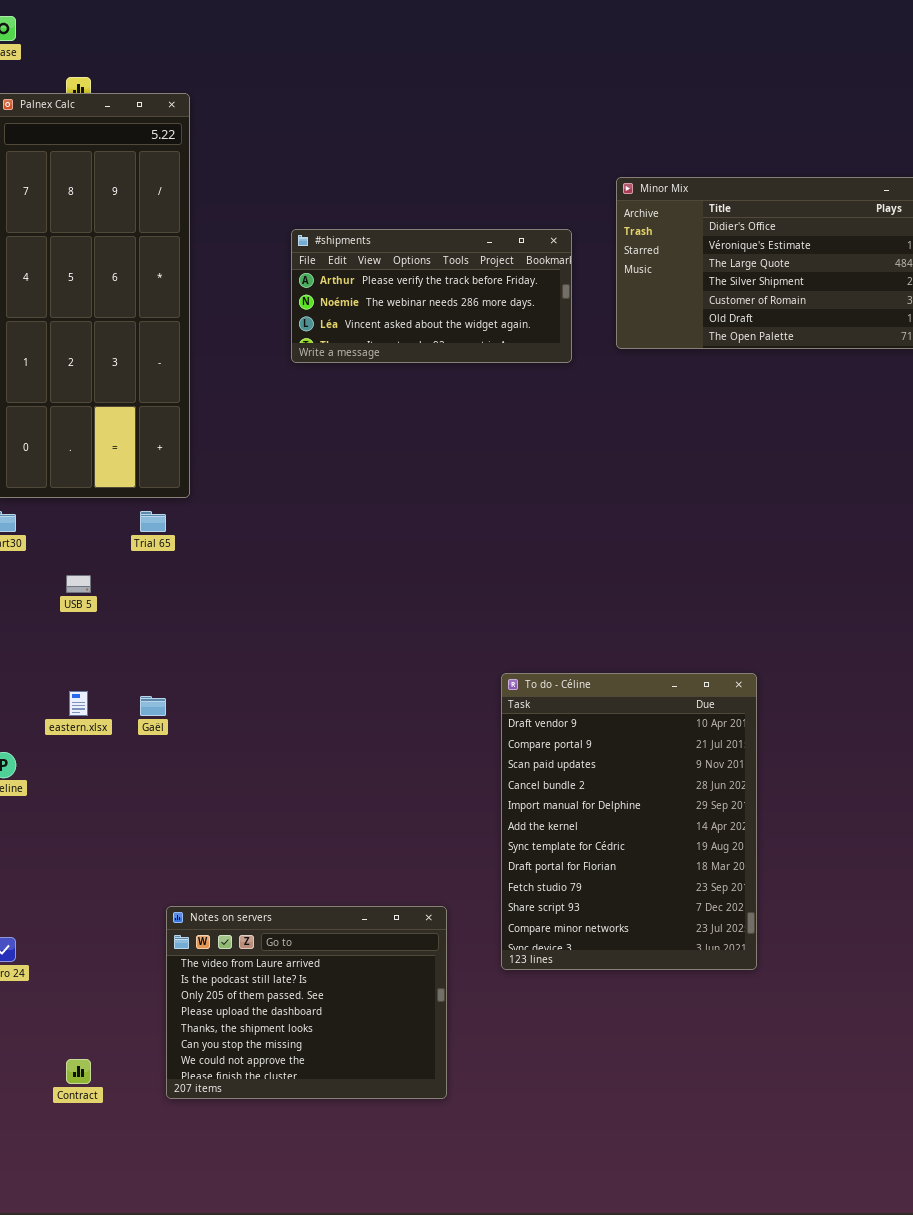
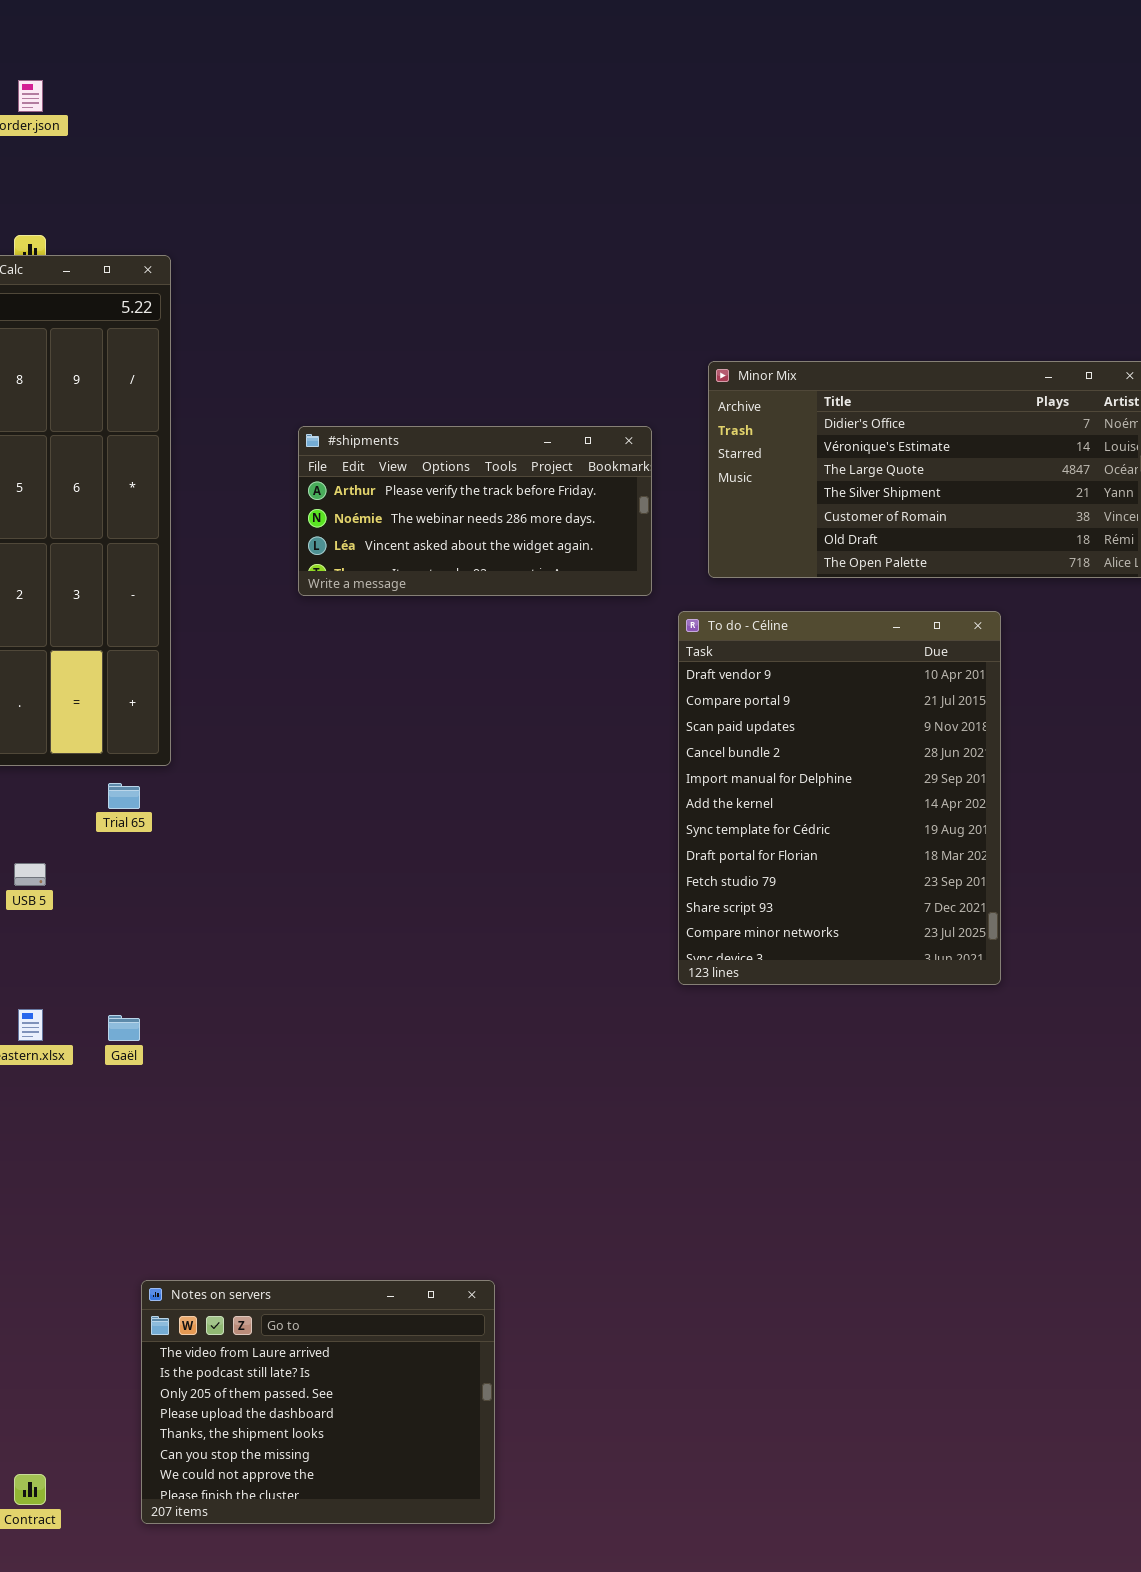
To do - Céline: [501,673,757,970] -> [678,611,1001,985], moved

